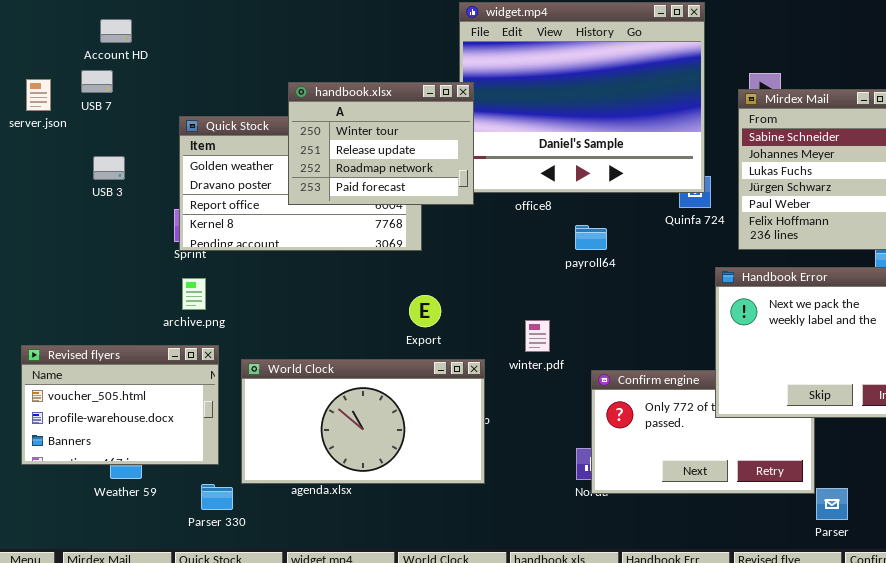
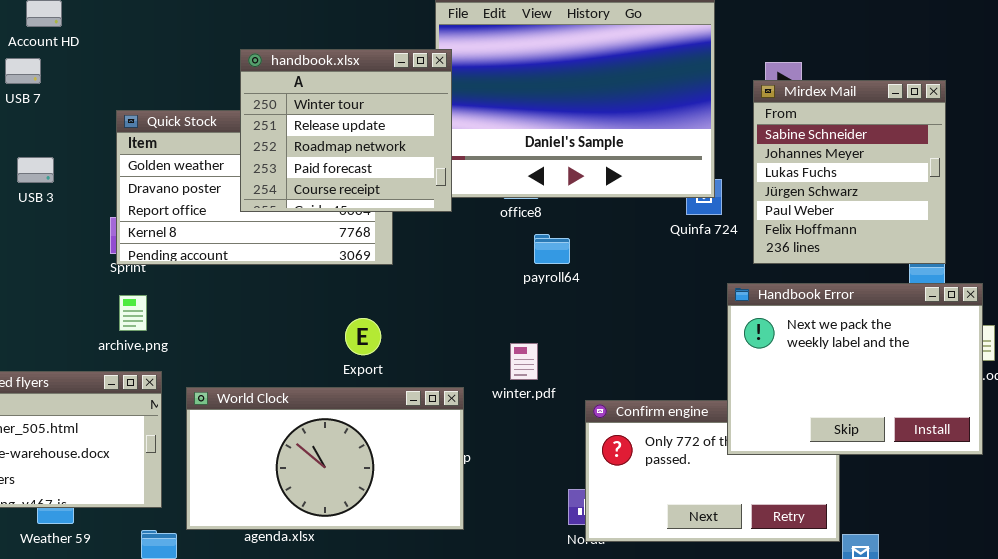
handbook.xlsx: [288,82,474,205] -> [240,49,452,212], resized
payroll64: [575,225,607,250] -> [534,234,570,264], moved
Export: [409,295,441,327] -> [345,318,381,355], moved

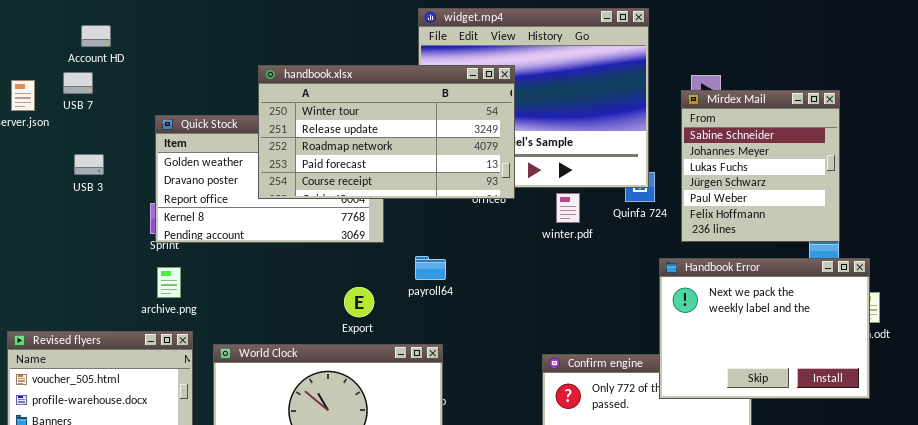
handbook.xlsx: [240,49,452,212] -> [258,65,515,199], resized
payroll64: [534,234,570,264] -> [415,256,446,280], moved
winter.pdf: [510,343,538,380] -> [556,193,580,223], moved

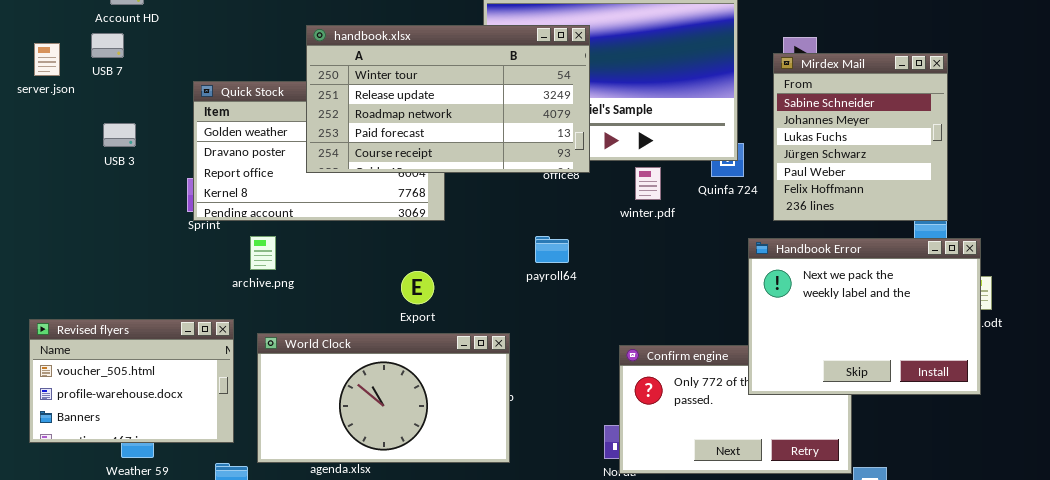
payroll64: [415,256,446,280] -> [535,236,569,263], moved
archive.png: [157,267,181,298] -> [250,236,276,270], moved

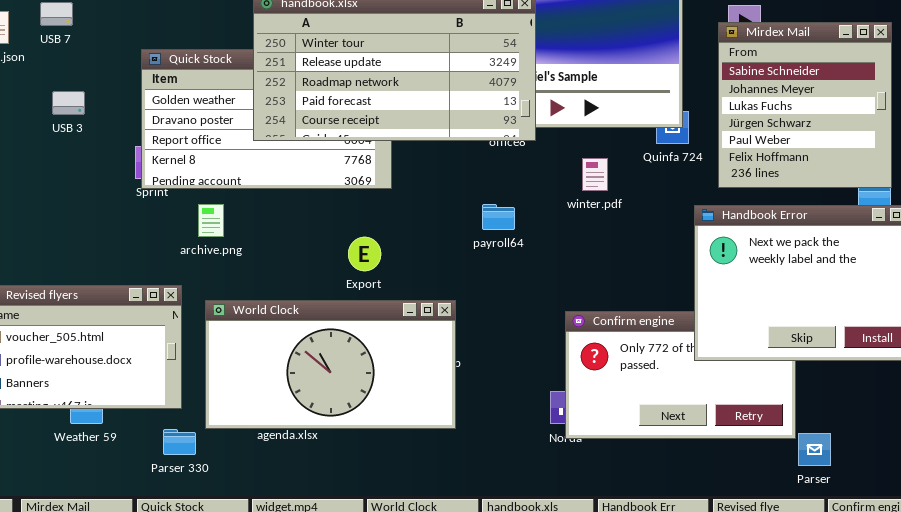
winter.pdf: [635,167,661,200] -> [582,158,608,191], moved

